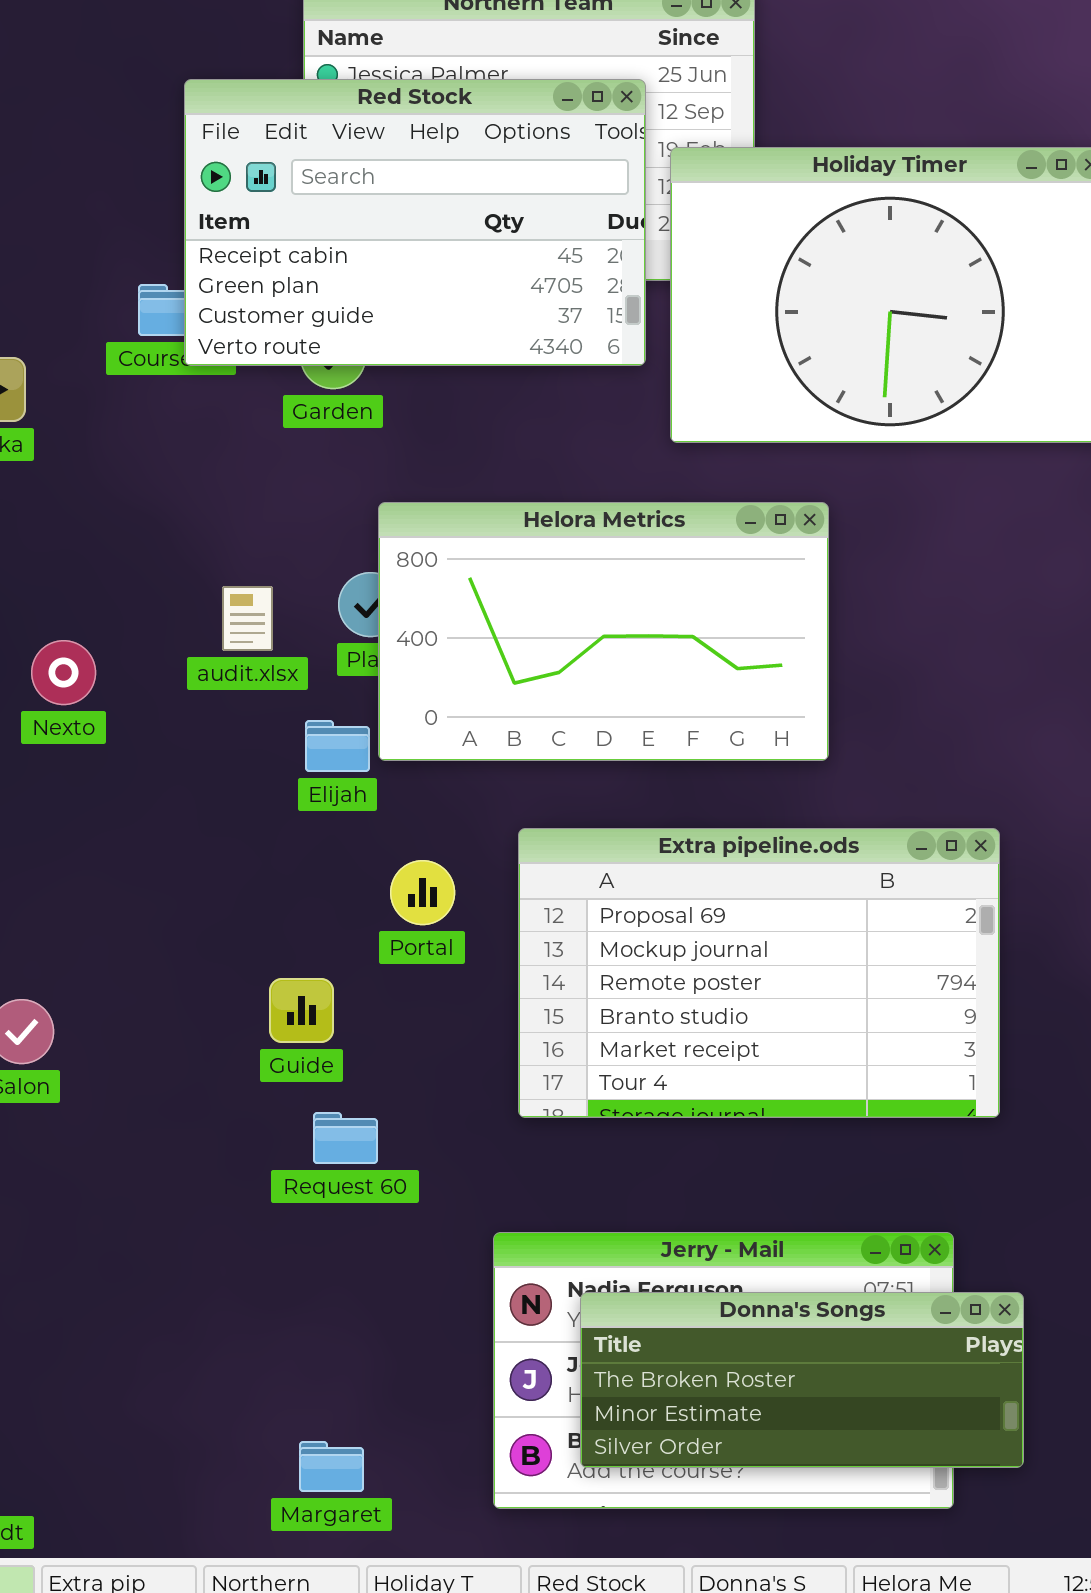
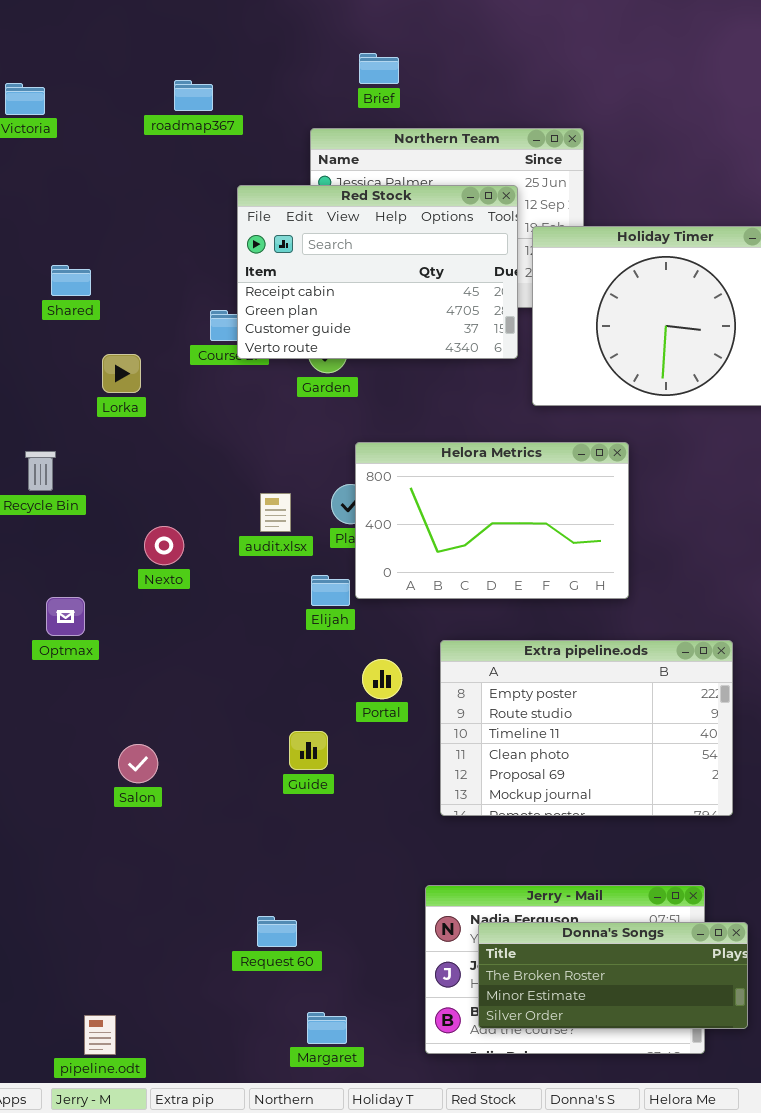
Extra pipeline.ods: [518,828,1000,1118] -> [440,640,733,816], scrolled up 4 rows
Request 60: [313,1112,378,1164] -> [257,916,297,947], moved

